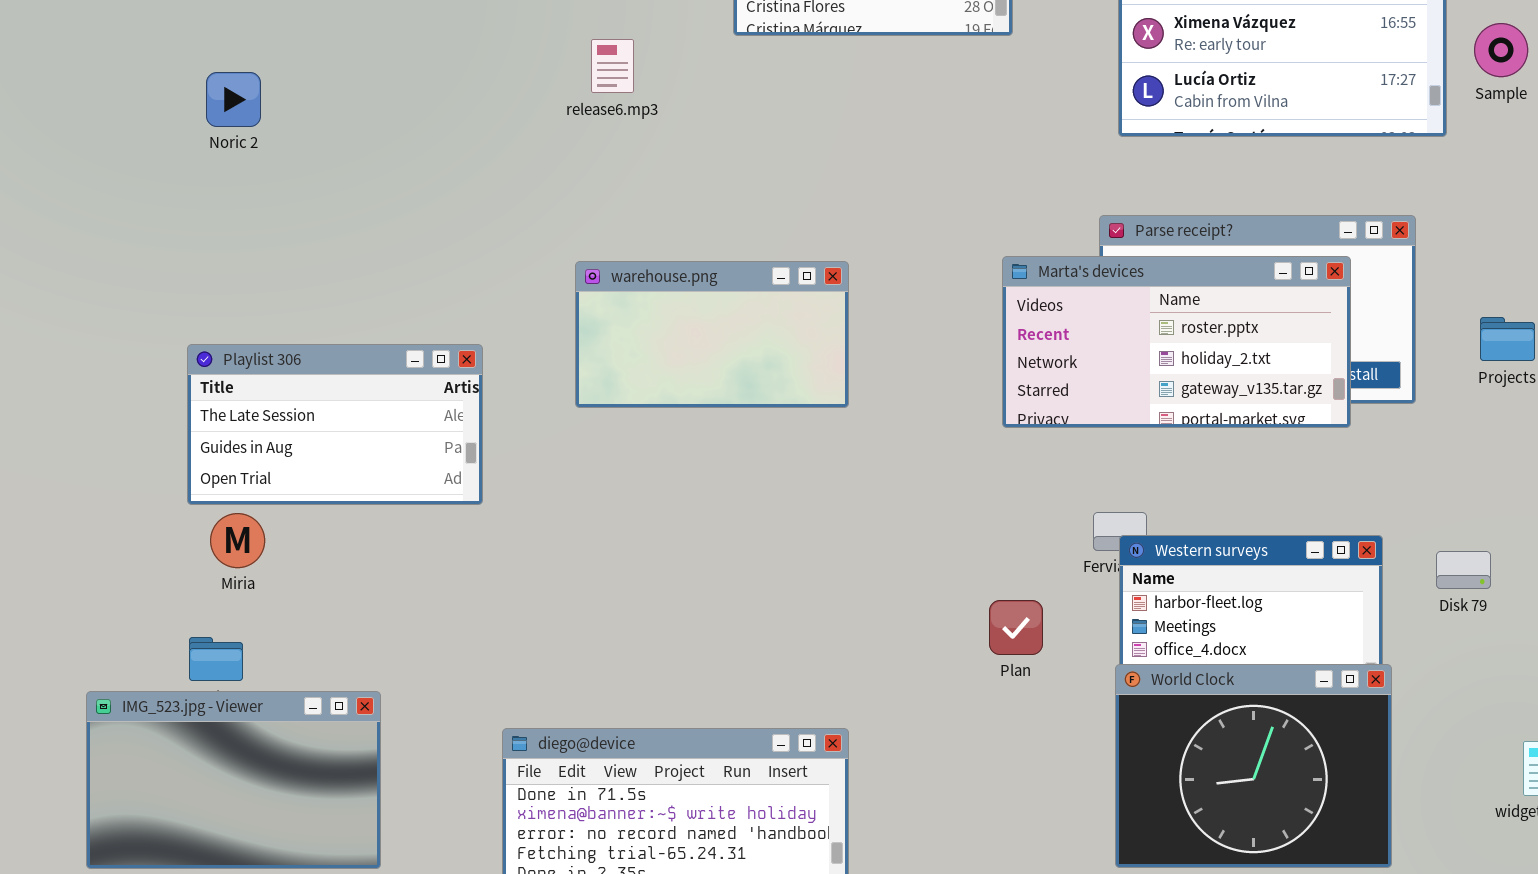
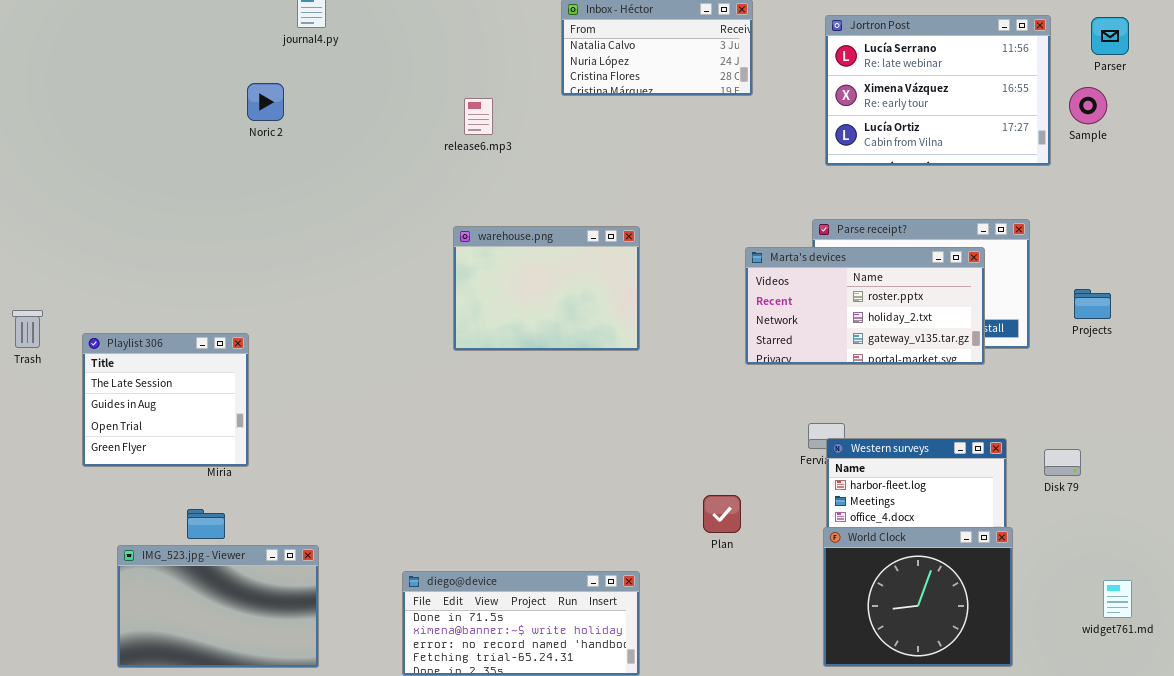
Noric 2: [206,72,261,127] -> [247,83,284,121], moved
warehouse.png: [575,261,849,408] -> [453,226,640,351], resized
Playlist 306: [187,344,483,505] -> [82,333,249,467], moved, resized
Plan: [989,600,1043,655] -> [703,495,741,533], moved

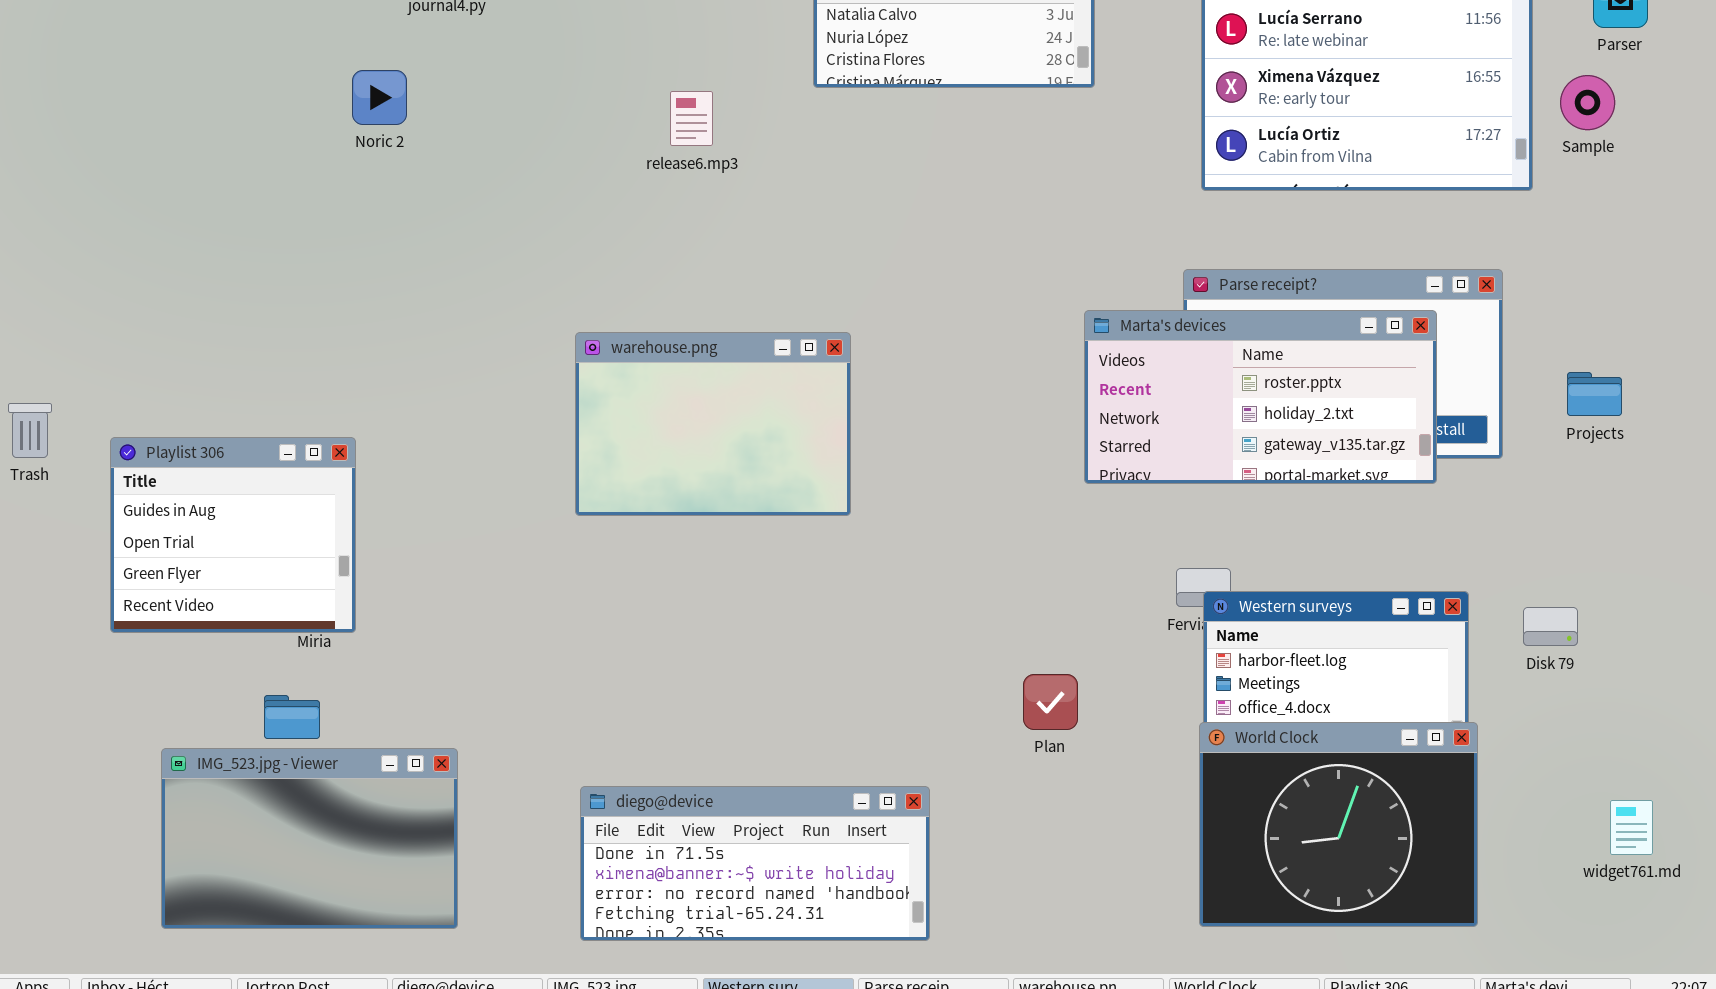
warehouse.png: [453,226,640,351] -> [575,332,851,516], moved
Playlist 306: [82,333,249,467] -> [110,437,356,633], scrolled down 1 row

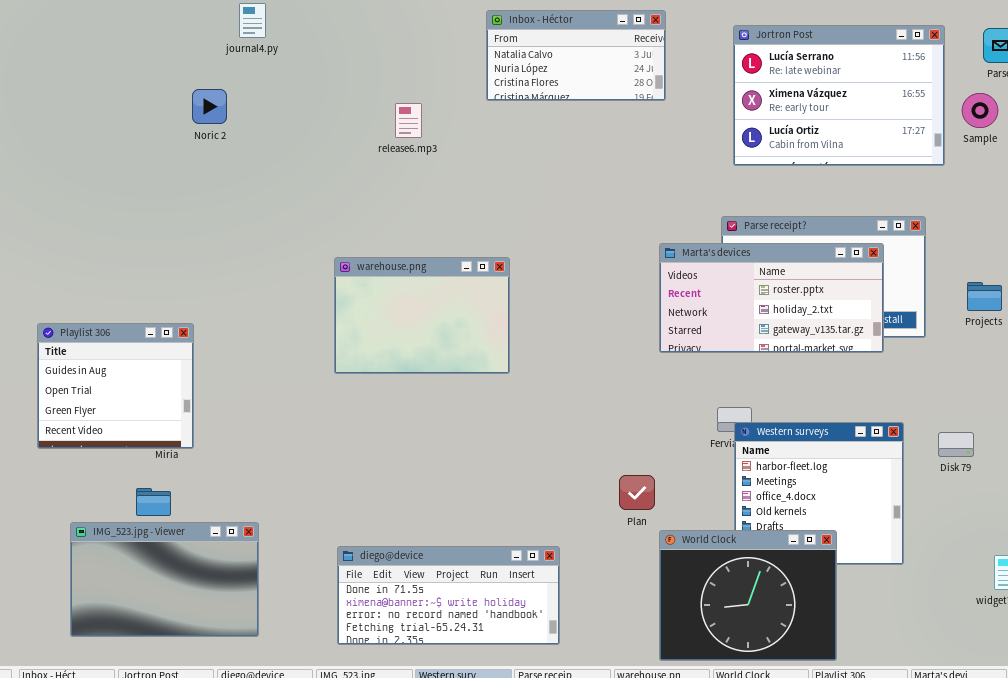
World Clock: [1199,722,1478,927] -> [659,530,837,661], moved

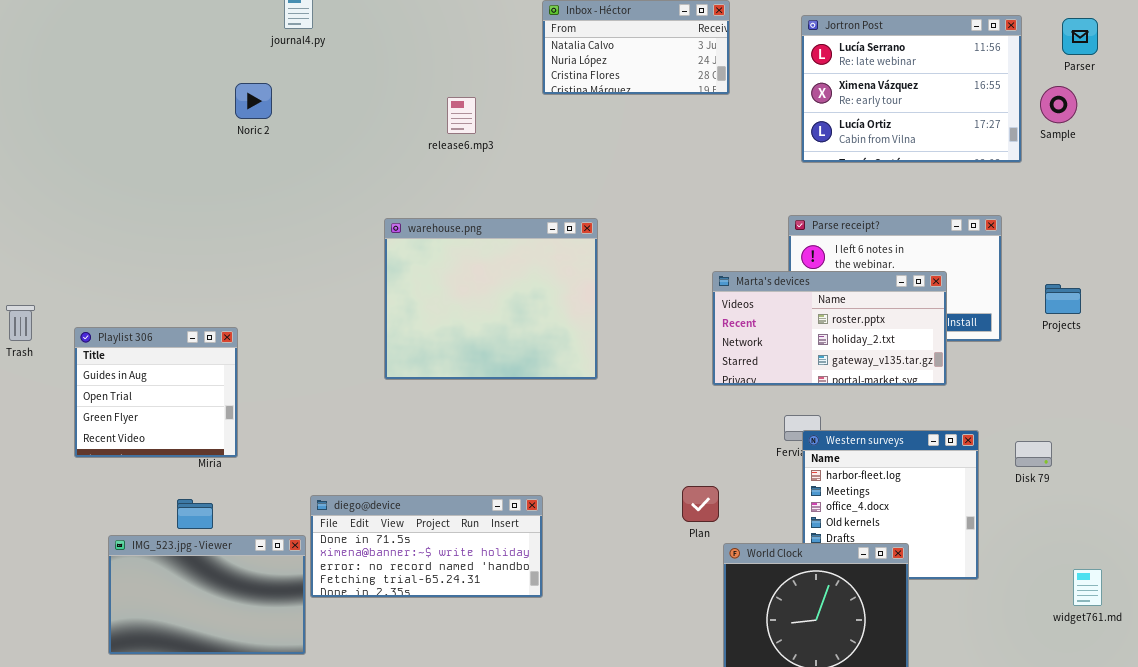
Marta's devices: [659,243,884,353] -> [712,271,947,386], moved
warehouse.png: [334,257,510,374] -> [384,218,598,380], resized
diego@device: [337,546,560,645] -> [310,495,543,598], moved

